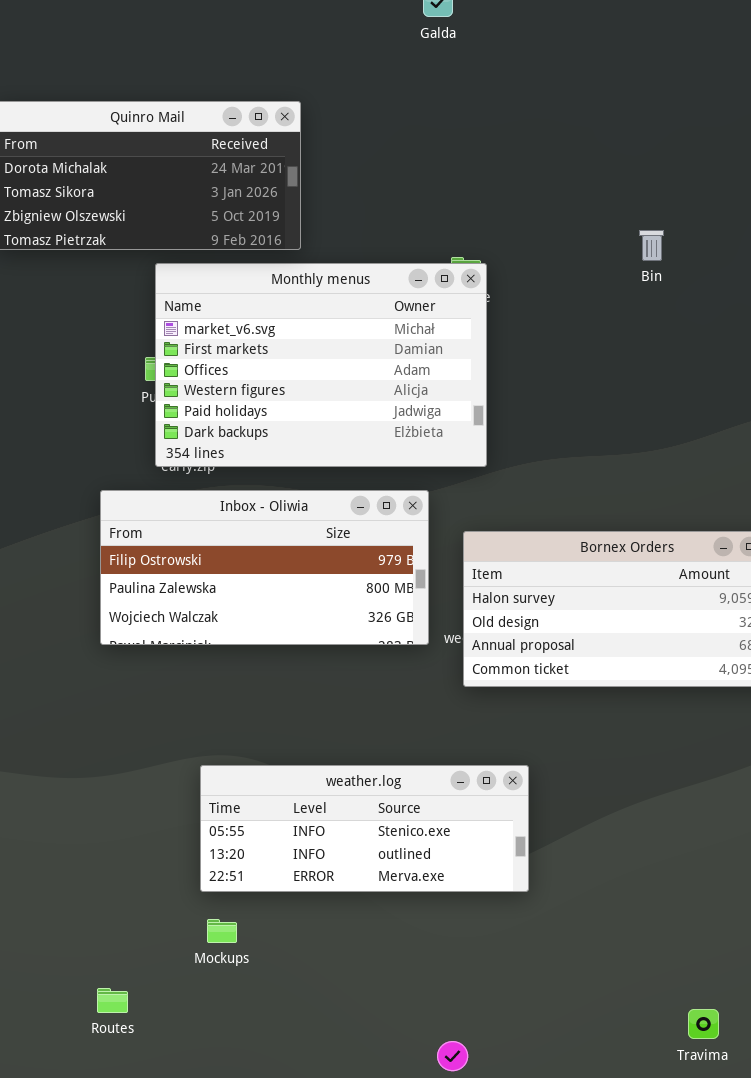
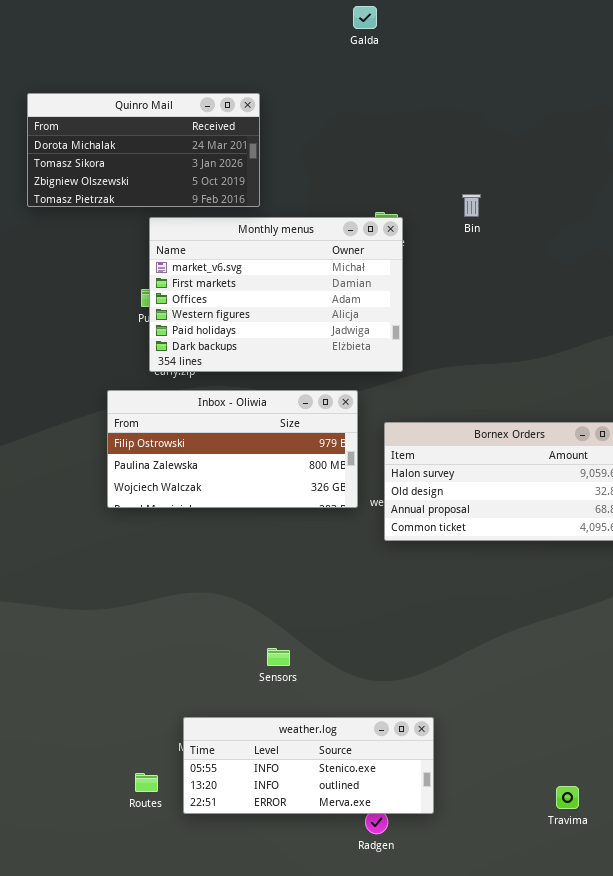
Bin: [639,230,664,261] -> [462,194,481,217], moved
weather.log: [200,765,529,892] -> [183,717,434,814], moved
Routes: [97,988,128,1013] -> [135,773,158,792], moved

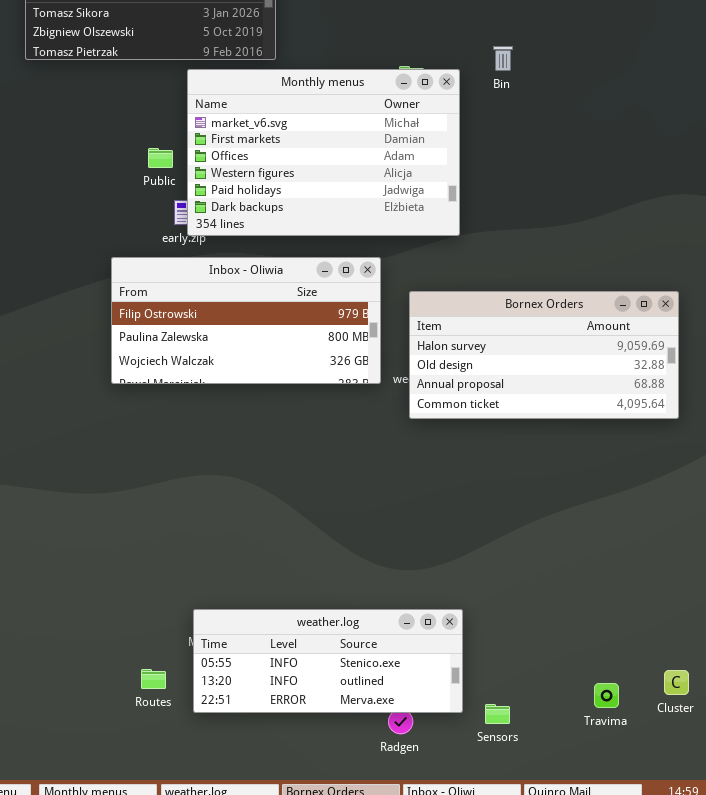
Monthly menus: [149,217,403,372] -> [187,69,460,236], moved
Sensors: [267,648,290,666] -> [485,704,510,724], moved

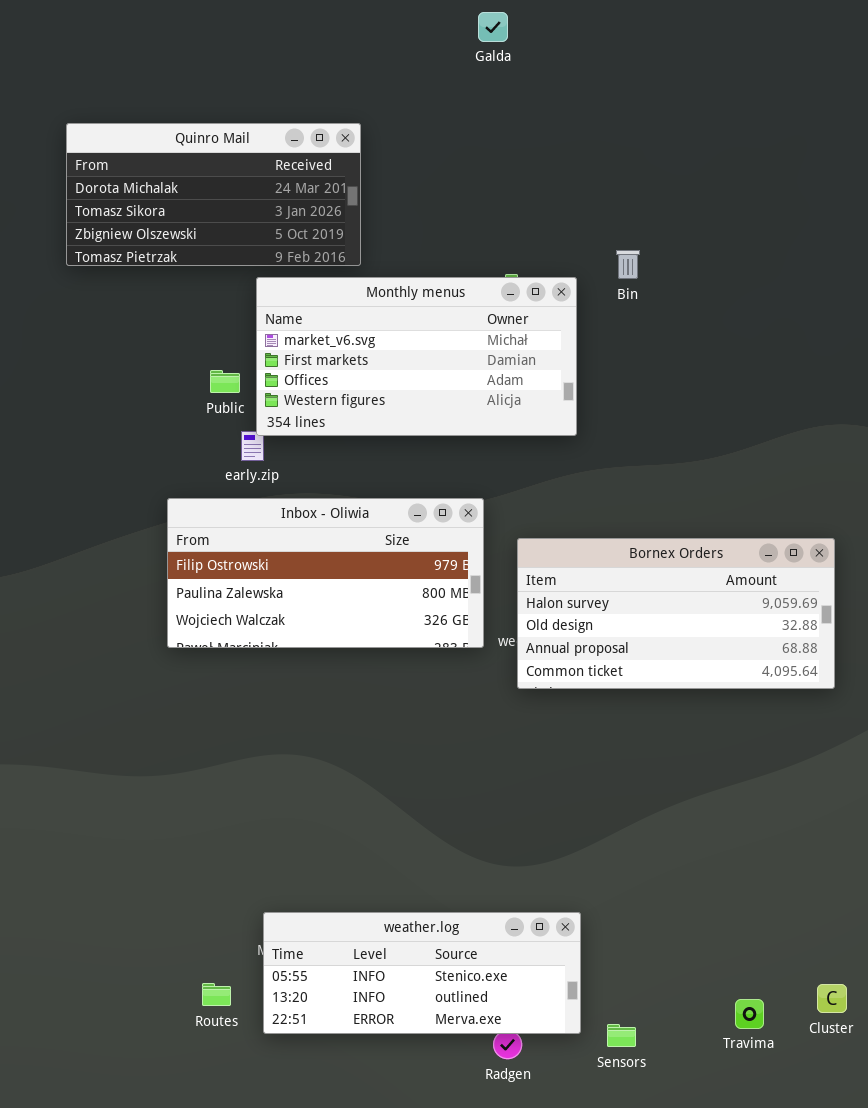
Monthly menus: [187,69,460,236] -> [256,277,577,436], resized

